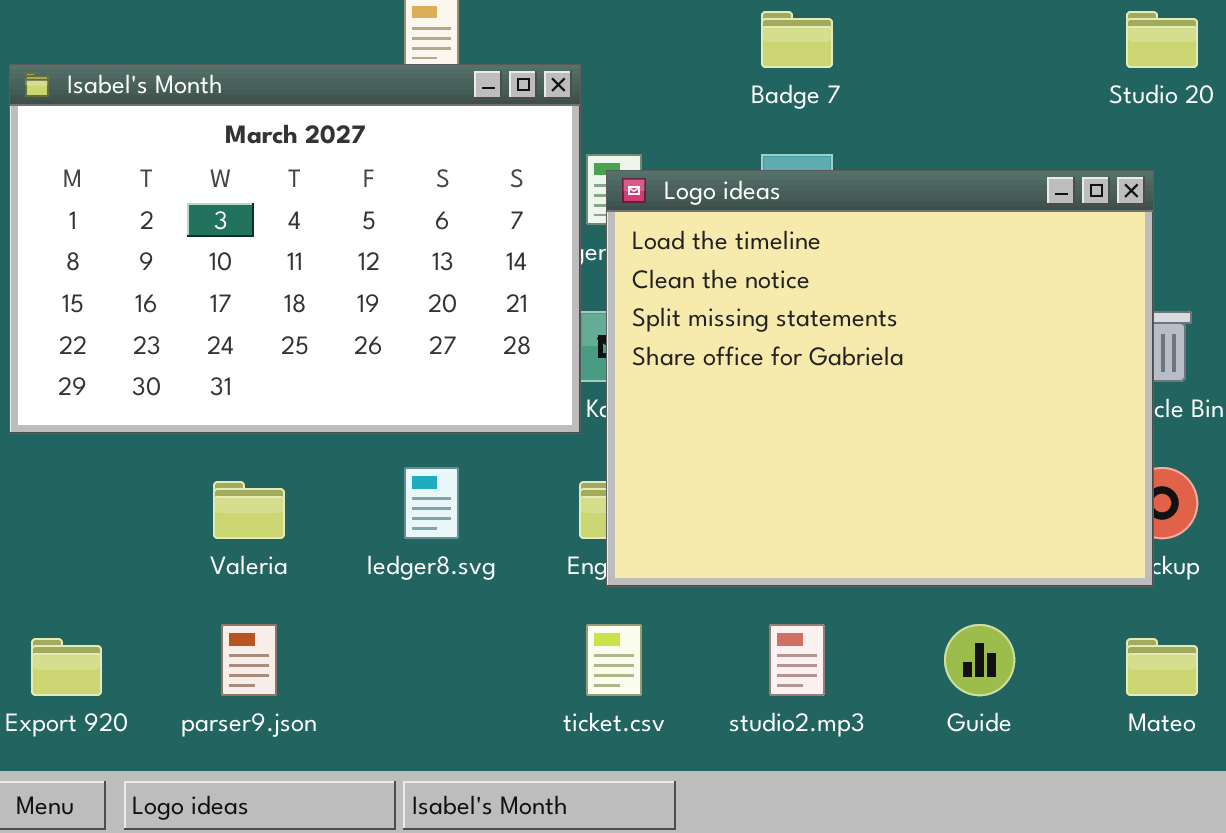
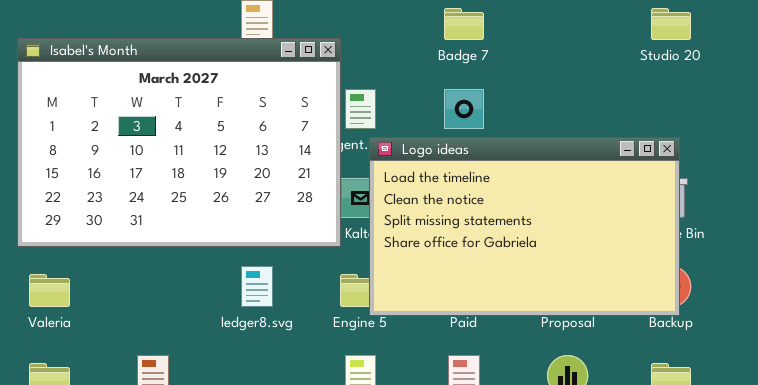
Logo ideas: [606,170,1154,587] -> [369,137,680,316], moved, resized
Valeria: [213,481,285,539] -> [29,274,70,307], moved

